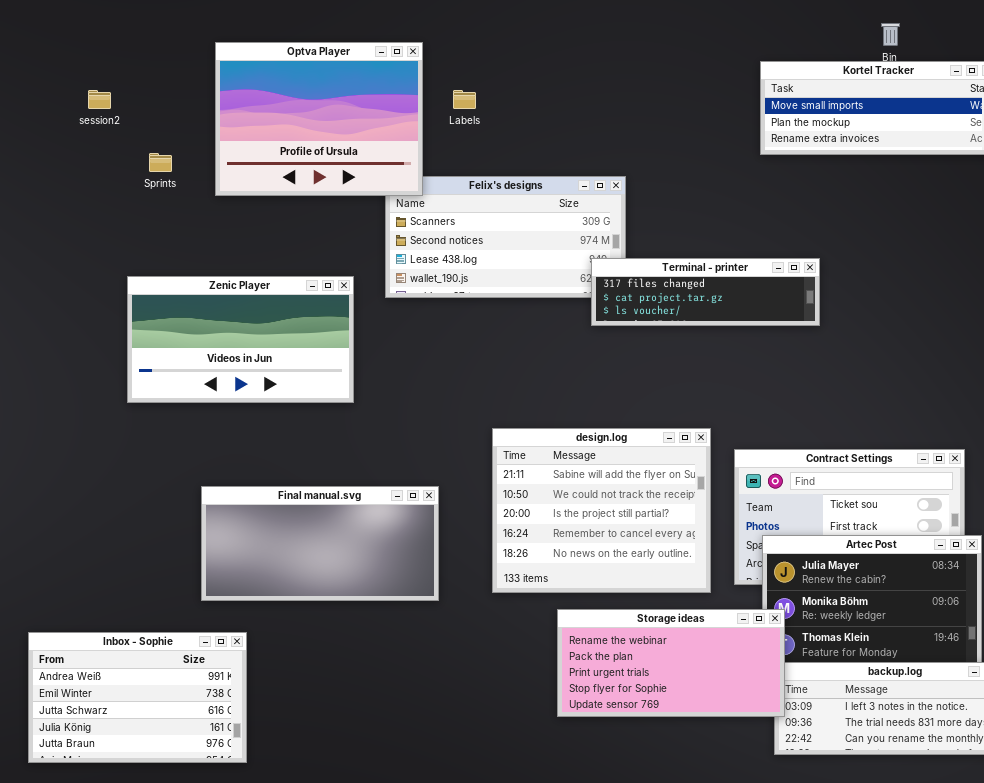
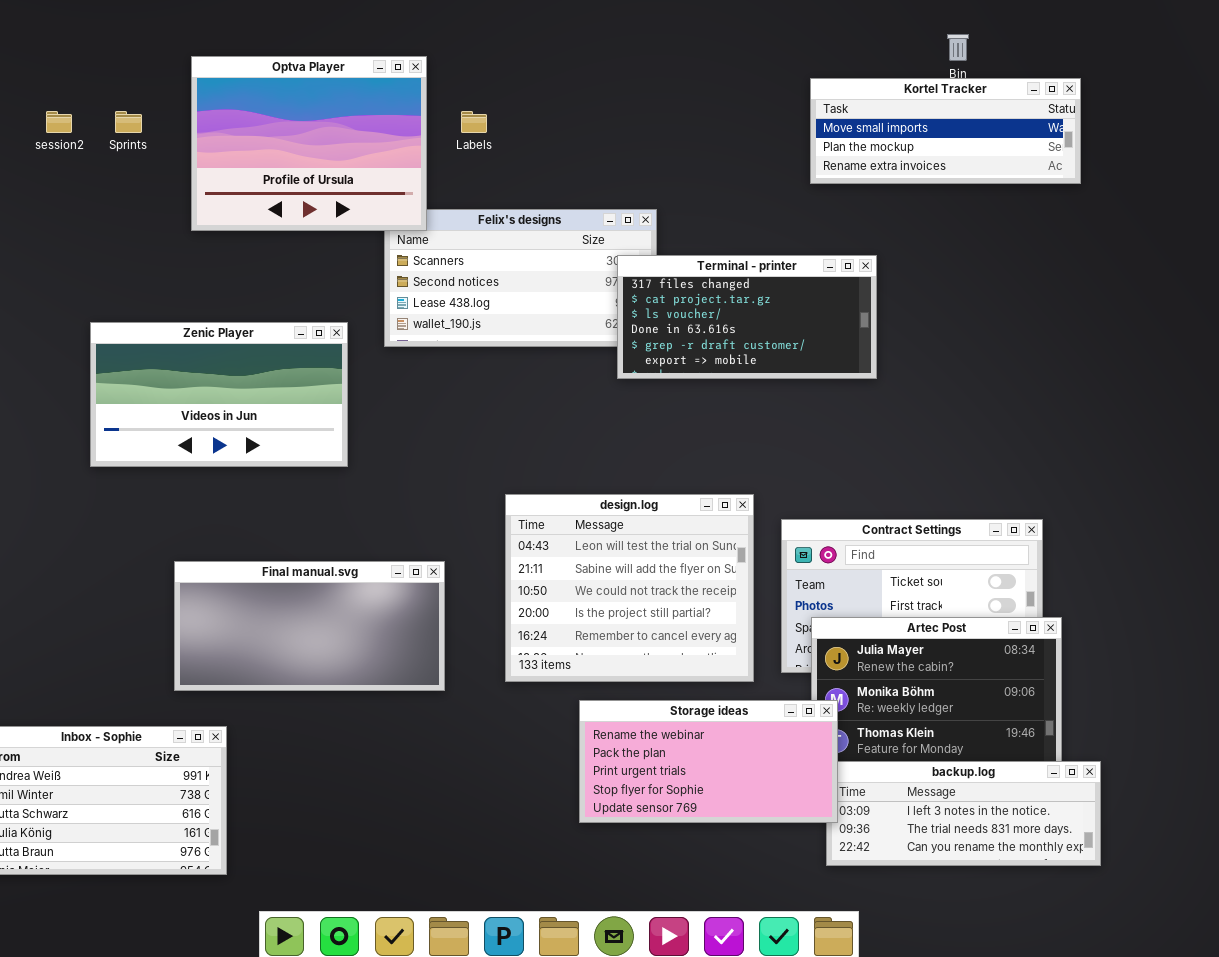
Sprints: [149,153,172,172] -> [115,111,142,133], moved
Terminal - printer: [591,258,820,326] -> [617,255,877,379], resized
design.log: [492,428,711,593] -> [505,494,754,682], scrolled up 1 row

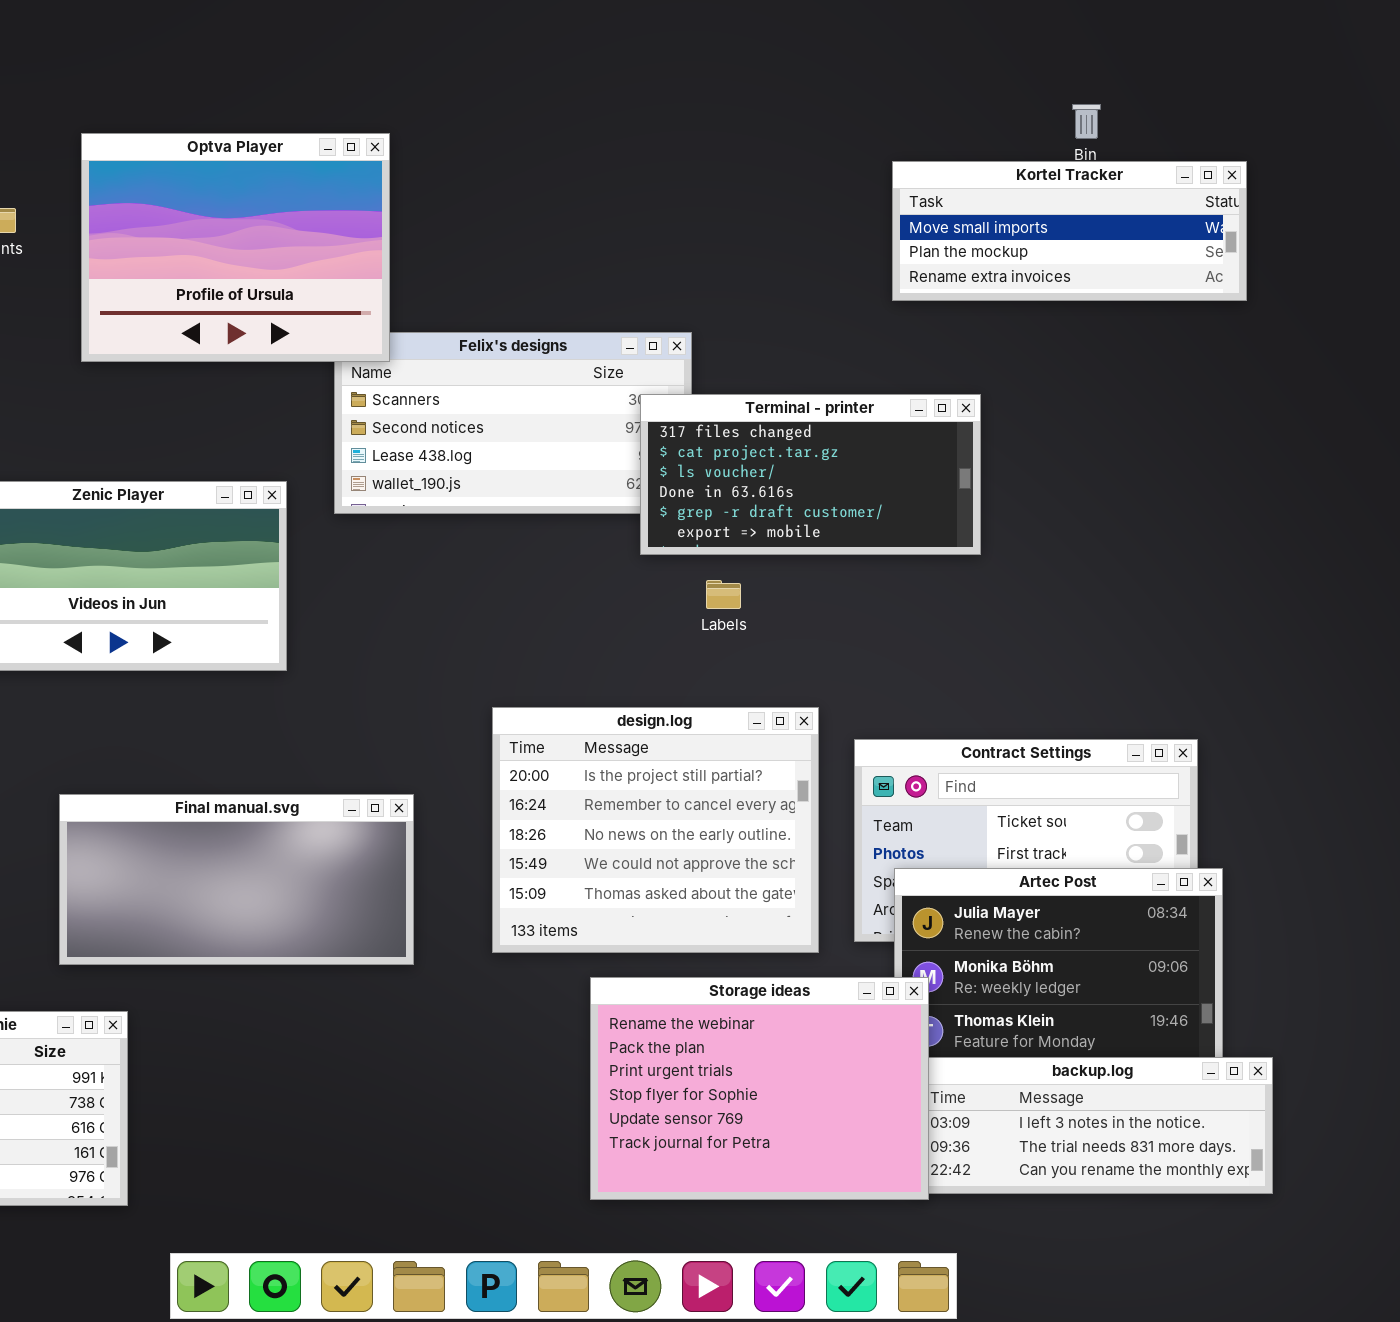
Labels: [461,111,487,133] -> [706,580,741,609], moved
design.log: [505,494,754,682] -> [492,707,819,953], scrolled down 3 rows
Storage ideas: [579,700,838,823] -> [590,977,929,1200], resized

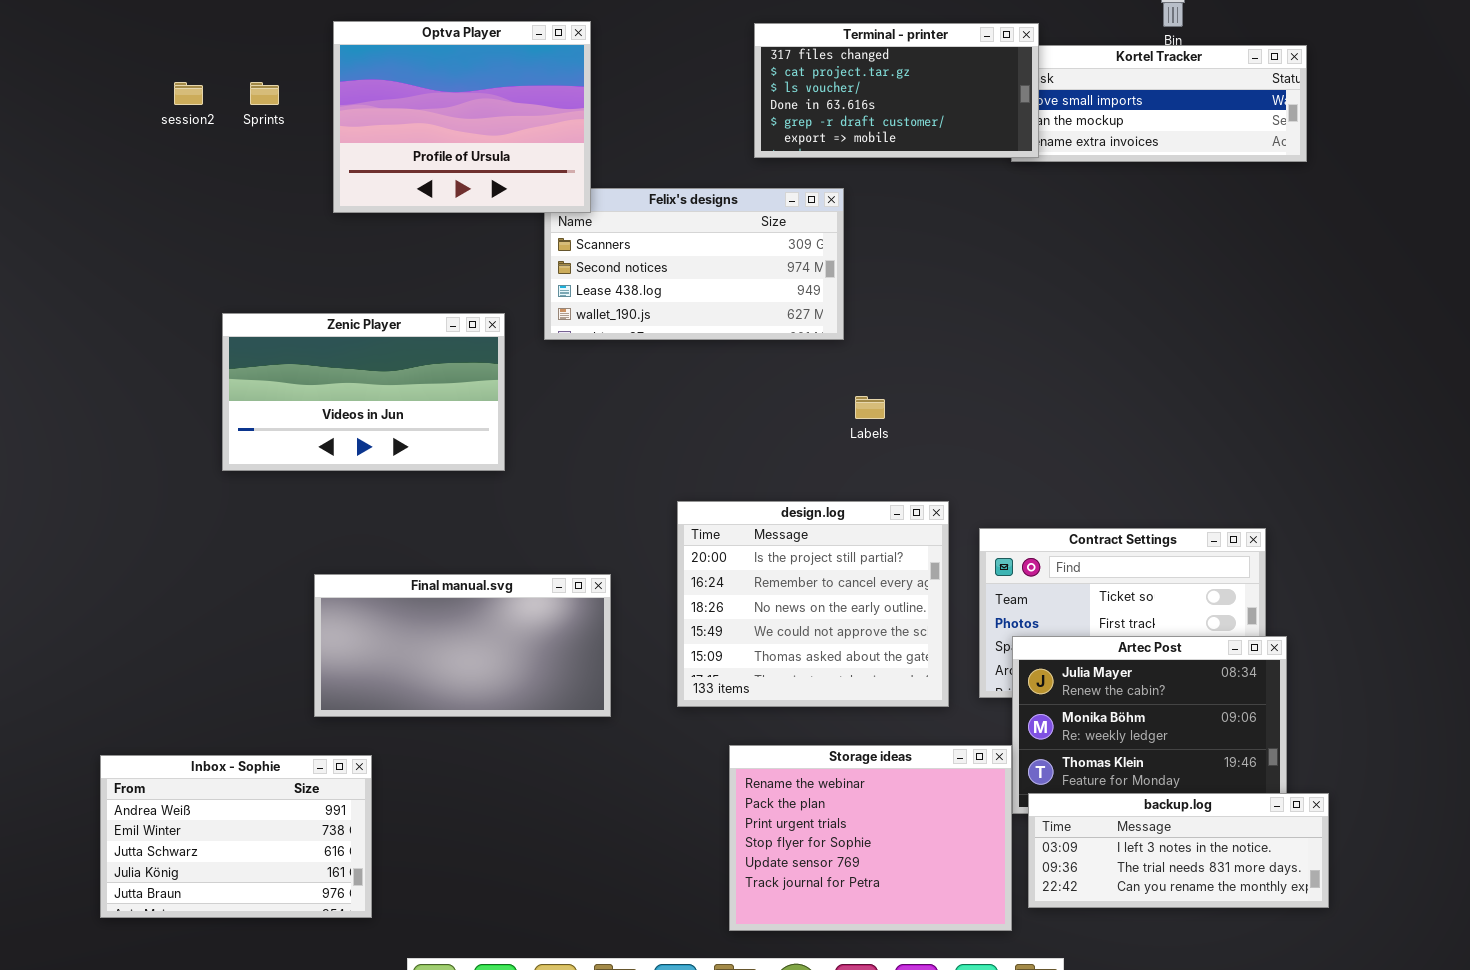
Terminal - printer: [640,394,981,555] -> [754,23,1039,158], moved
Storage ideas: [590,977,929,1200] -> [729,745,1012,931], moved

